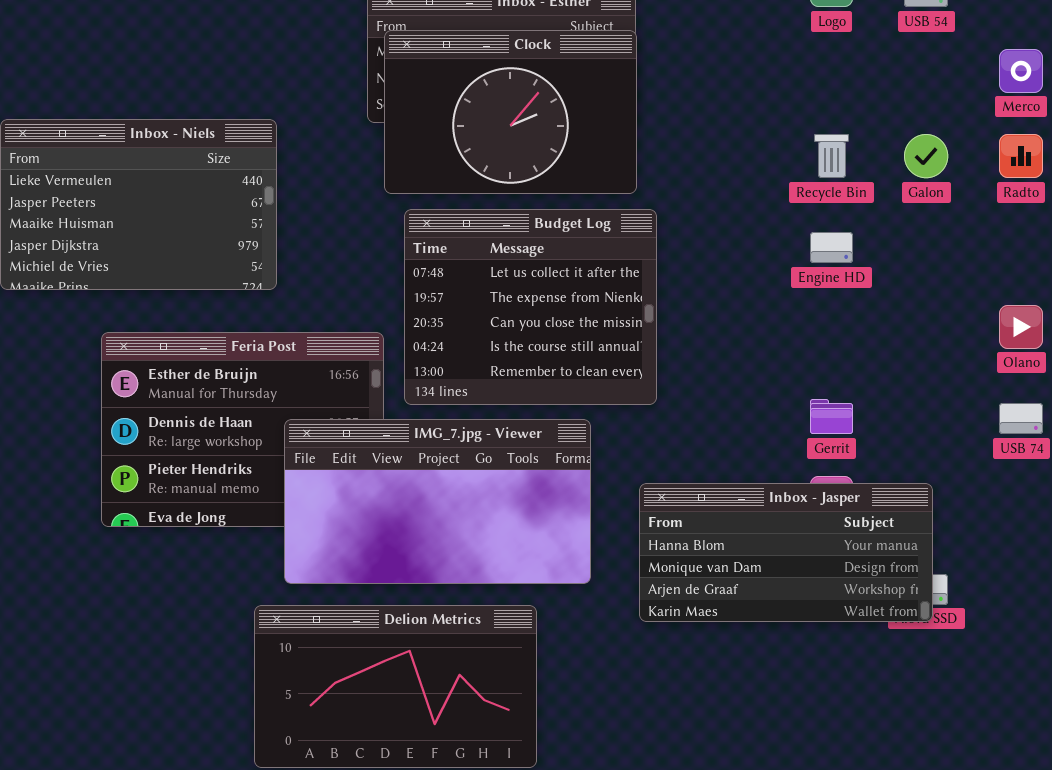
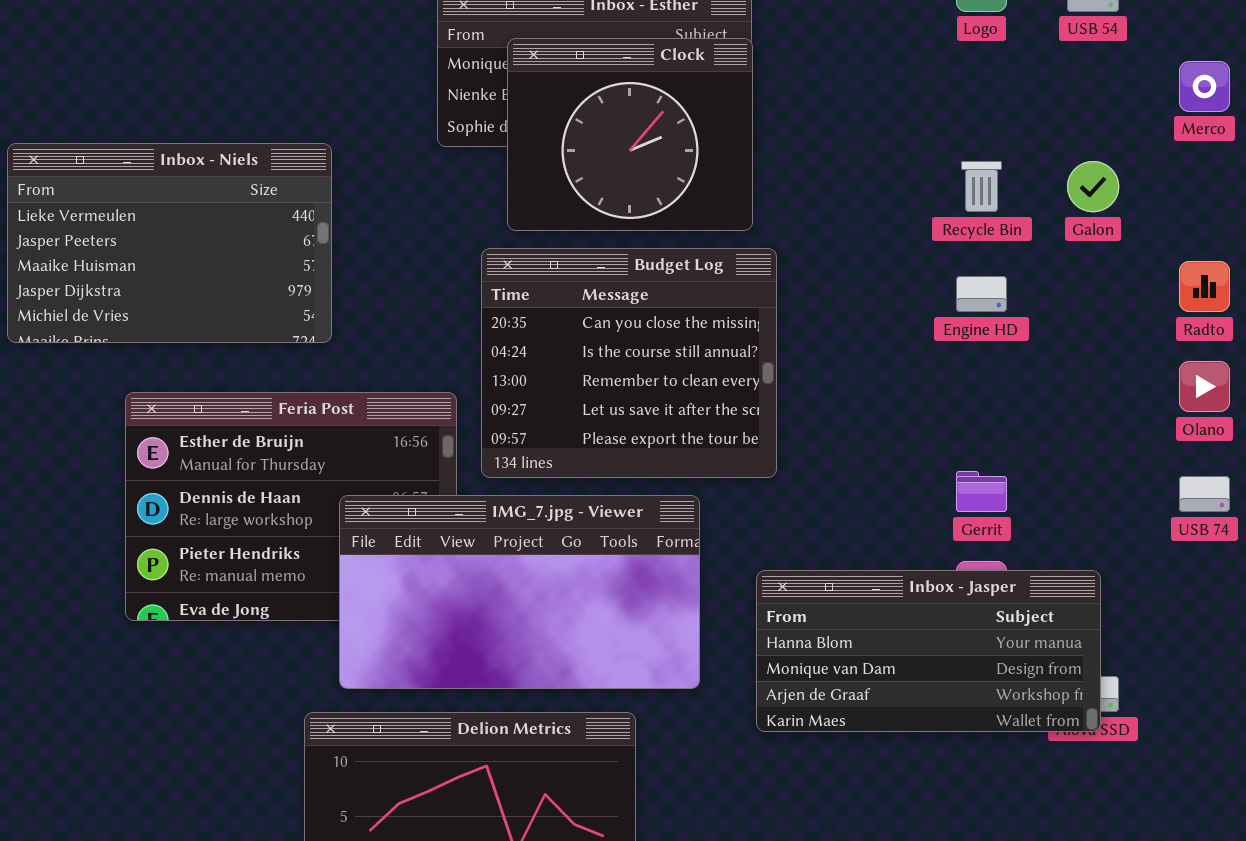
Clock: [384,30,637,194] -> [507,38,753,231], resized
Radto: [999,134,1043,178] -> [1179,261,1230,312], moved
Budget Log: [404,209,657,405] -> [481,248,777,478], scrolled down 2 rows

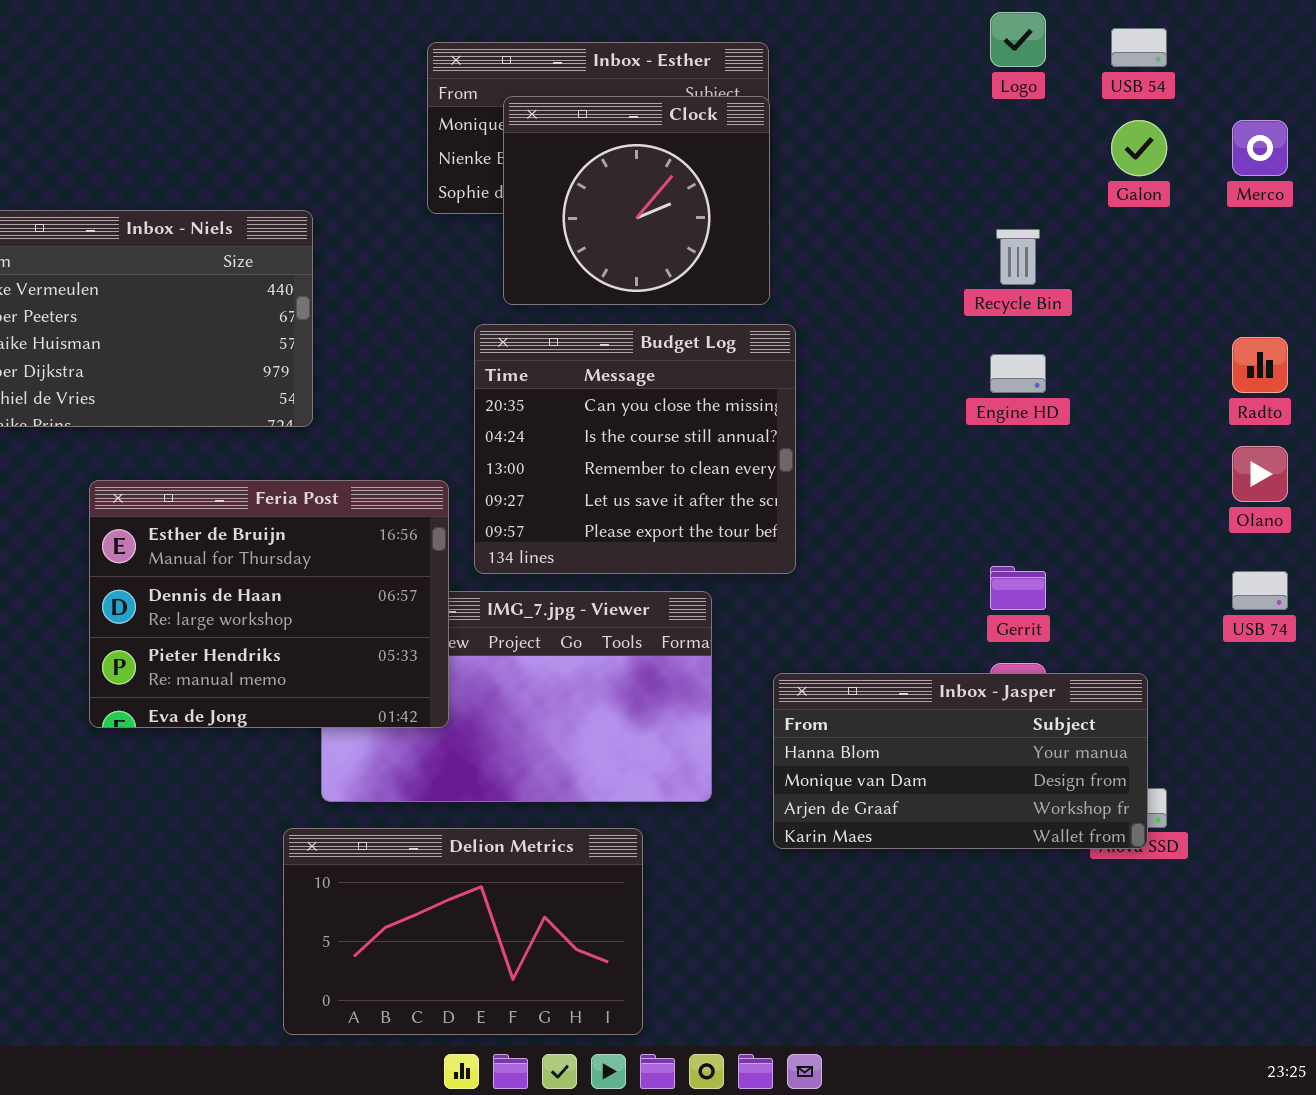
Galon: [1067,161,1119,212] -> [1111,120,1167,176], moved
Feria Post: [125,392,457,621] -> [89,480,449,728], raised

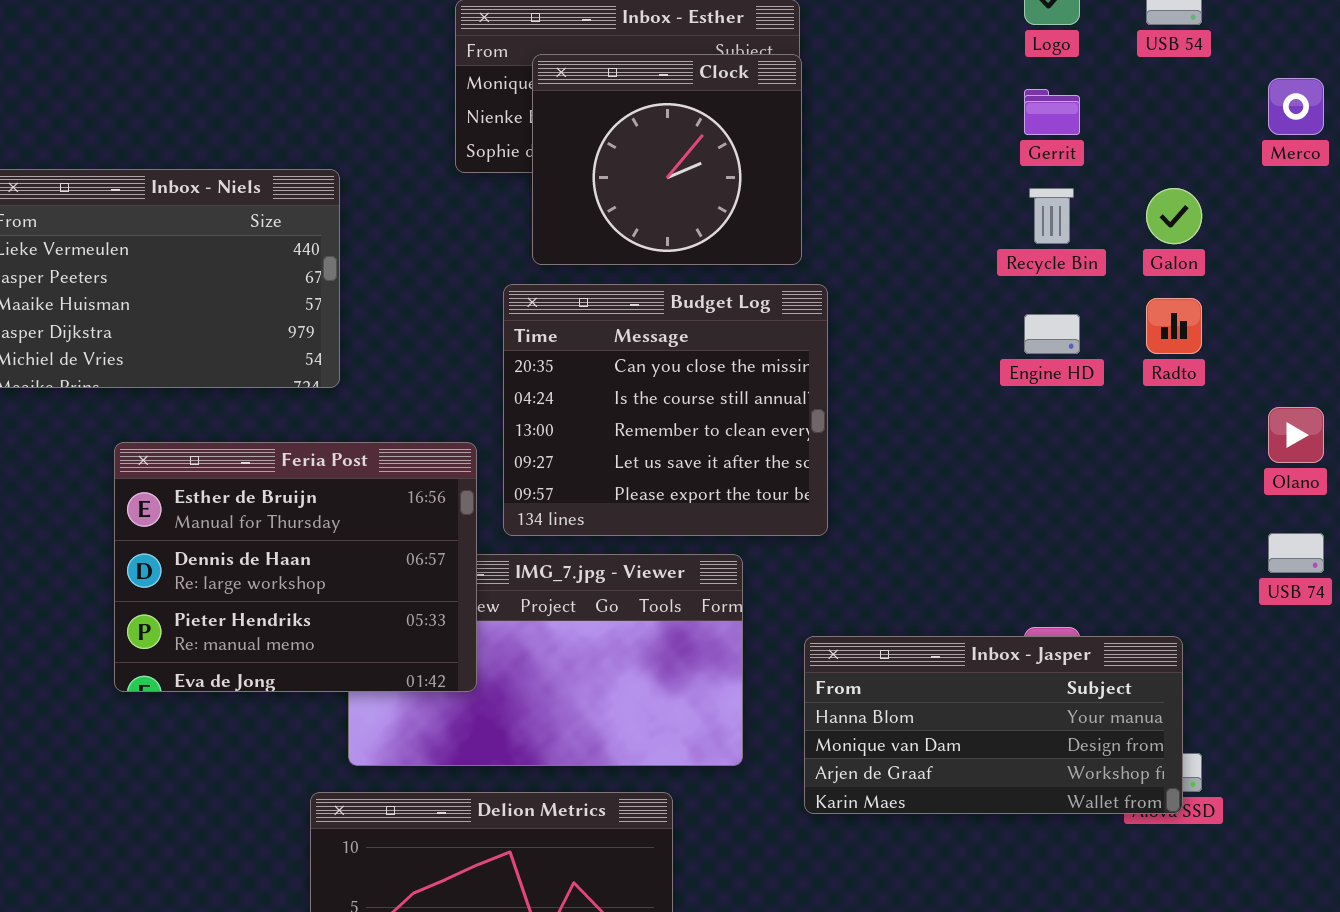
Galon: [1111,120,1167,176] -> [1146,188,1202,244], moved
Radto: [1232,337,1288,393] -> [1146,298,1202,354], moved
Gerrit: [990,566,1046,610] -> [1024,89,1080,135], moved

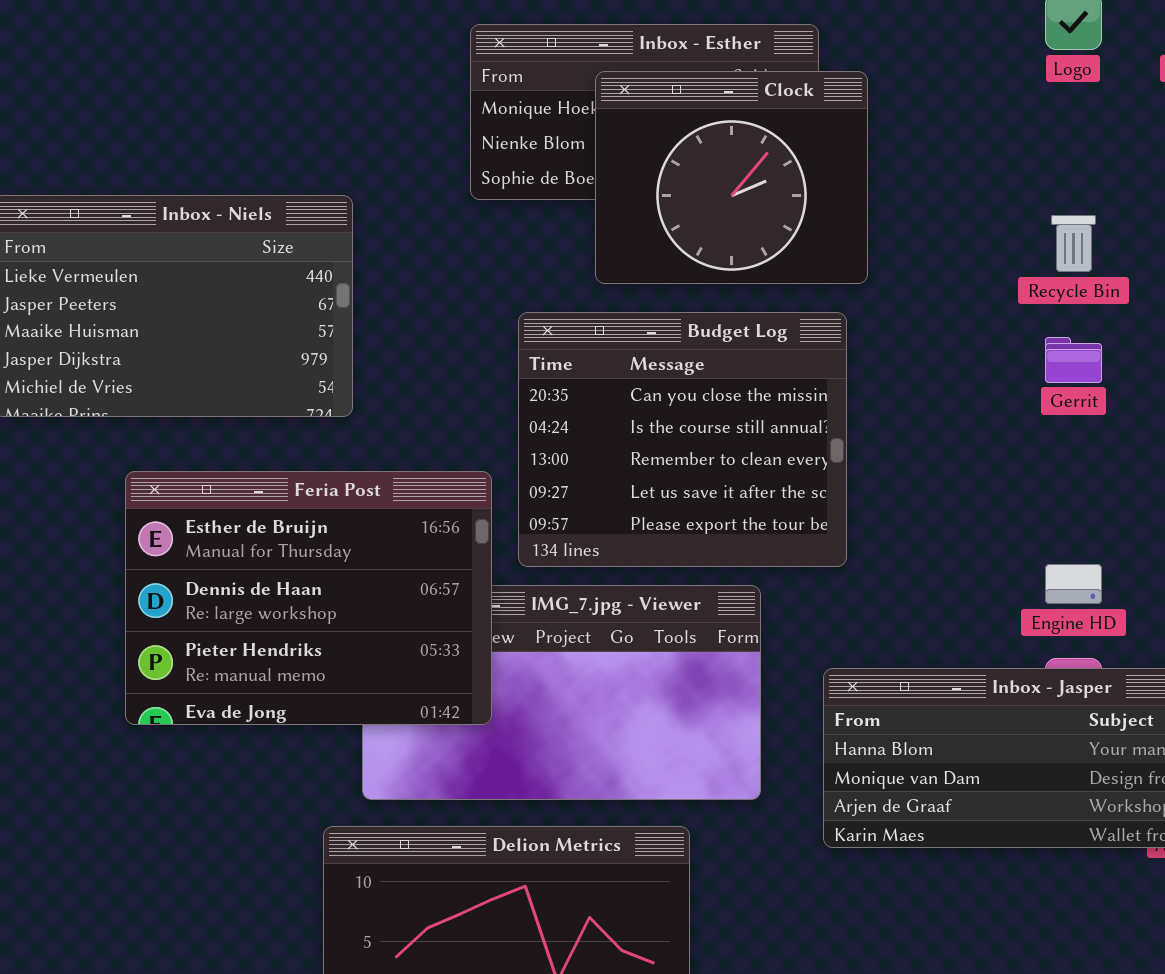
Clock: [532,54,802,265] -> [595,71,868,284], moved
Gerrit: [1024,89,1080,135] -> [1045,337,1102,383], moved
Engine HD: [1024,314,1080,354] -> [1045,564,1102,604], moved

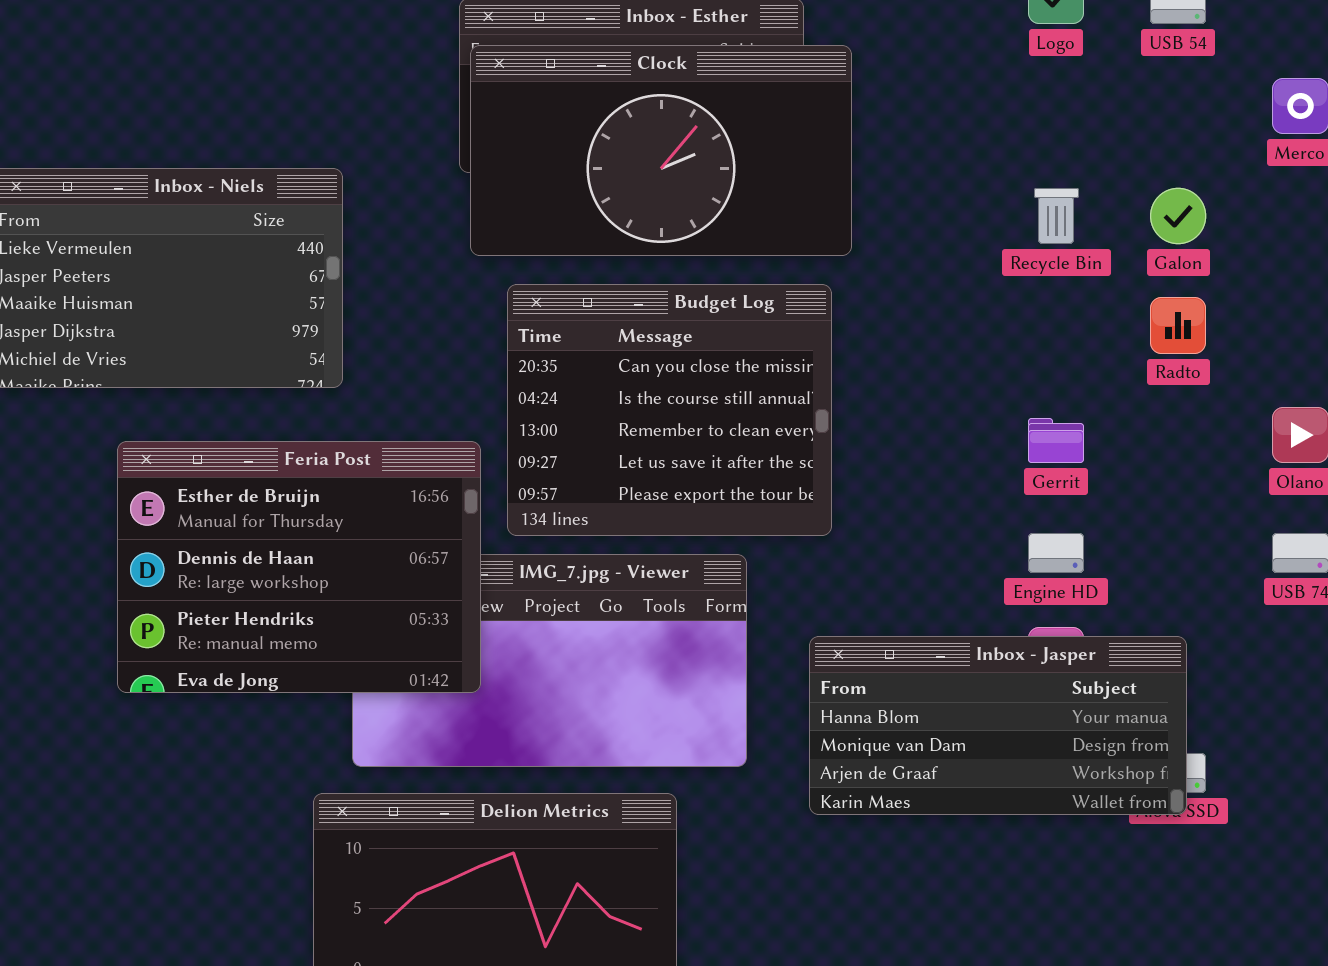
Clock: [595,71,868,284] -> [470,45,852,256], resized
Gerrit: [1045,337,1102,383] -> [1028,418,1084,463], moved

